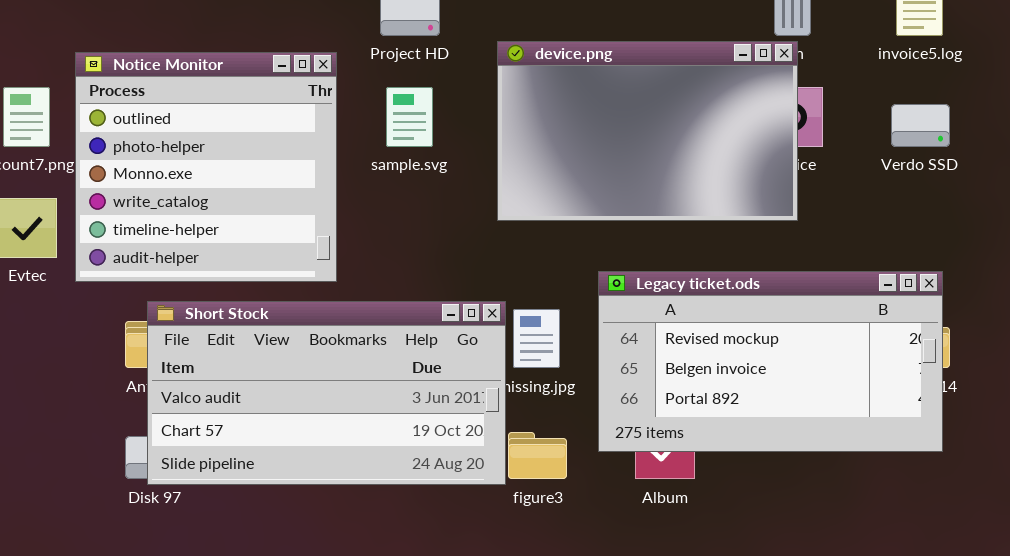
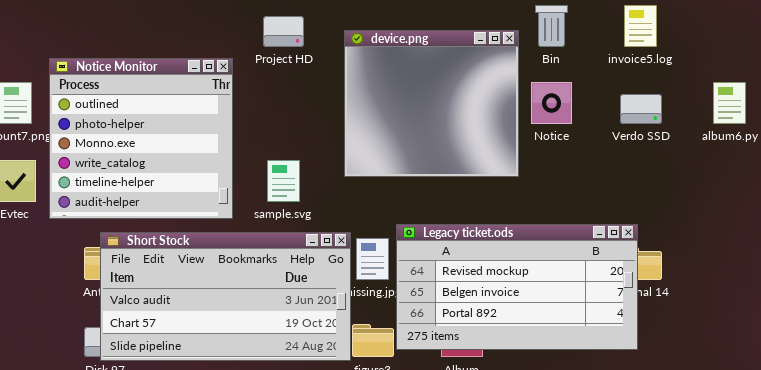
device.png: [497,41,798,221] -> [344,30,519,177], resized
sample.svg: [386,87,433,147] -> [267,160,300,202], moved
Legacy ticket.ods: [598,271,943,452] -> [396,224,638,350], moved

